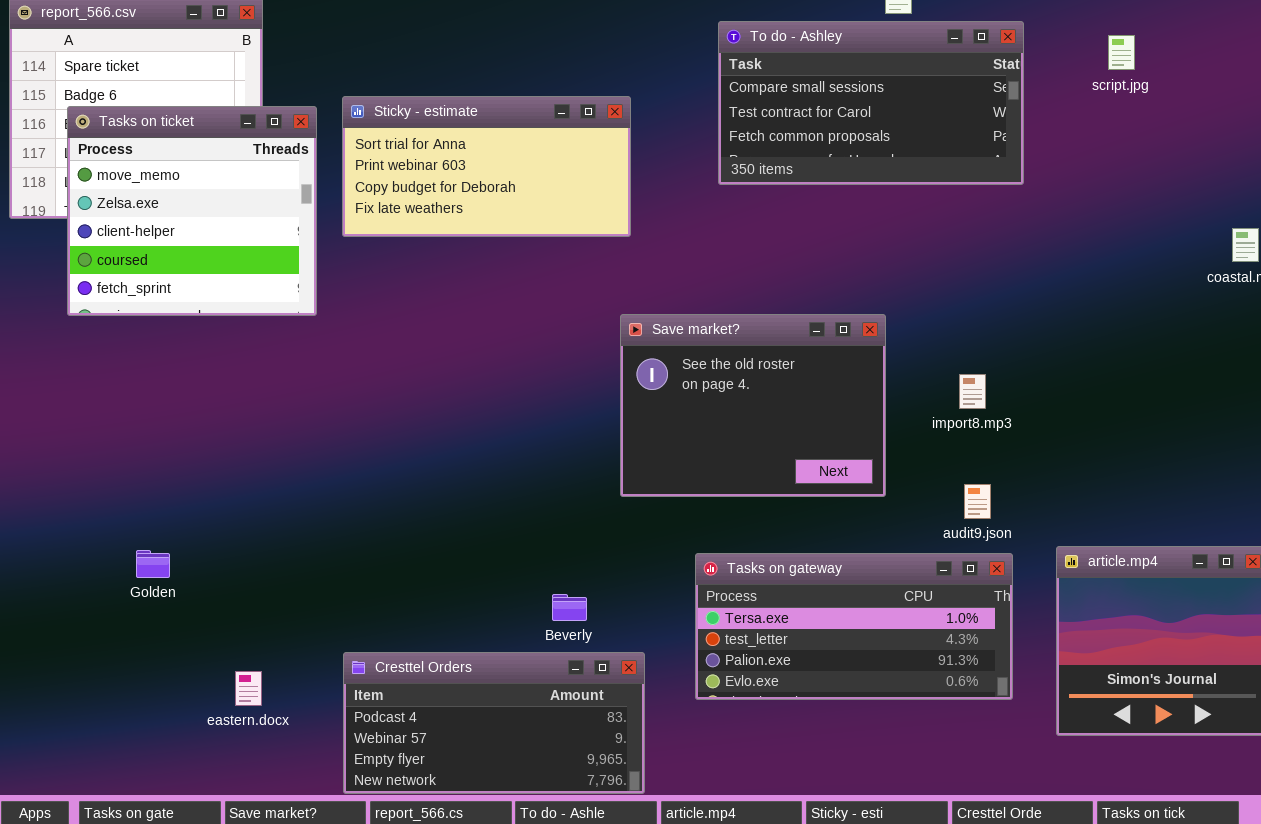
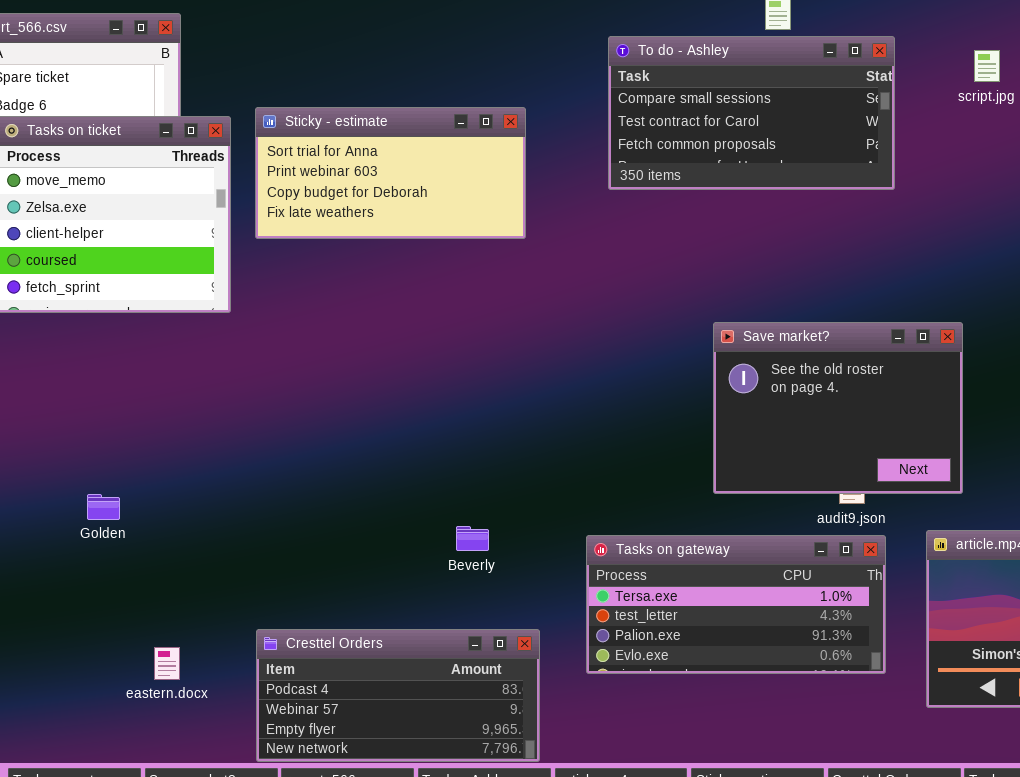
Save market?: [620,314,886,497] -> [713,322,963,494], moved
Golden: [136,550,170,578] -> [87,494,120,520], moved
Beverly: [552,594,587,621] -> [456,526,489,551], moved

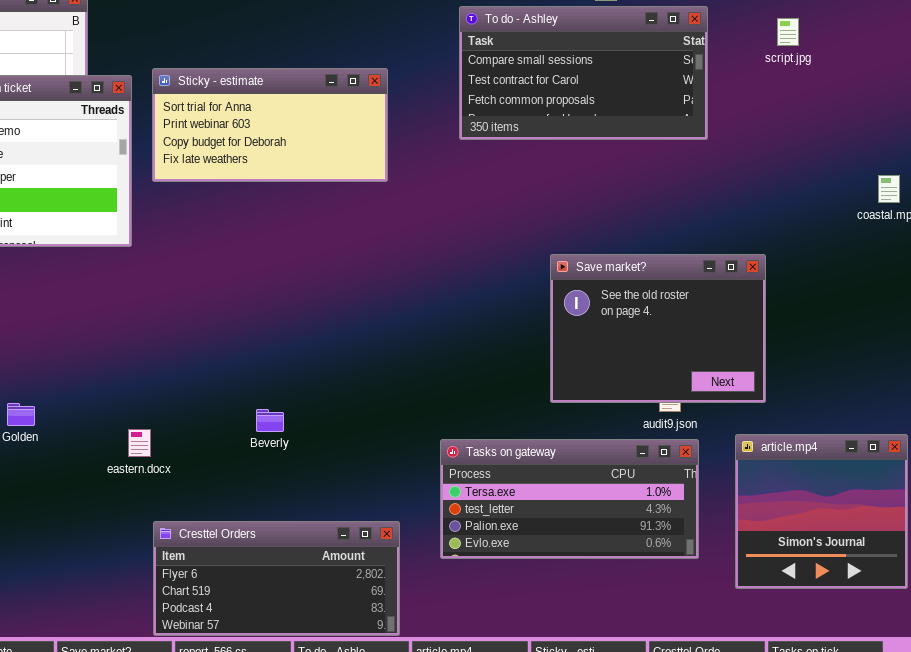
Beverly: [456,526,489,551] -> [256,409,284,432], moved
Cresttel Orders: [256,629,540,762] -> [153,521,400,636], scrolled up 2 rows
eastern.docx: [154,647,180,680] -> [128,429,151,457], moved

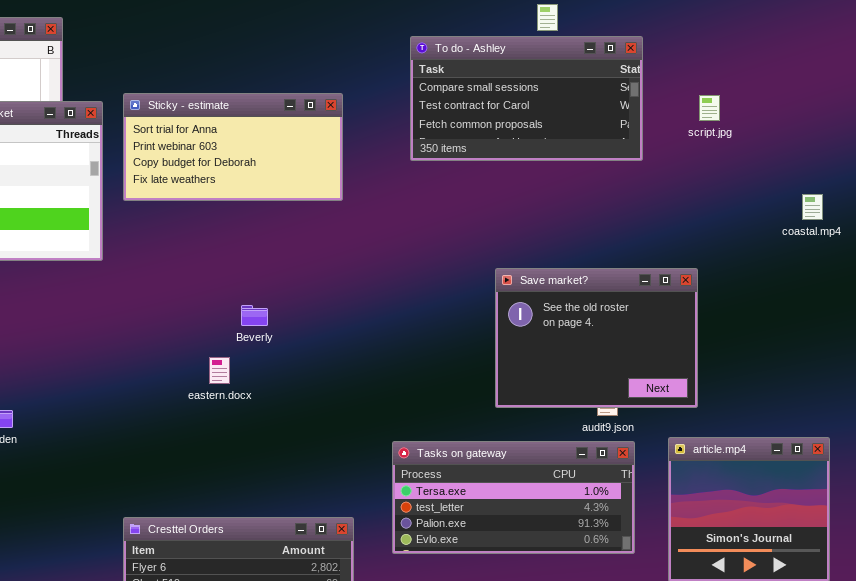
script.jpg: [777,18,799,46] -> [699,95,720,121], moved
Beverly: [256,409,284,432] -> [241,305,268,326], moved
eastern.docx: [128,429,151,457] -> [209,357,230,384], moved

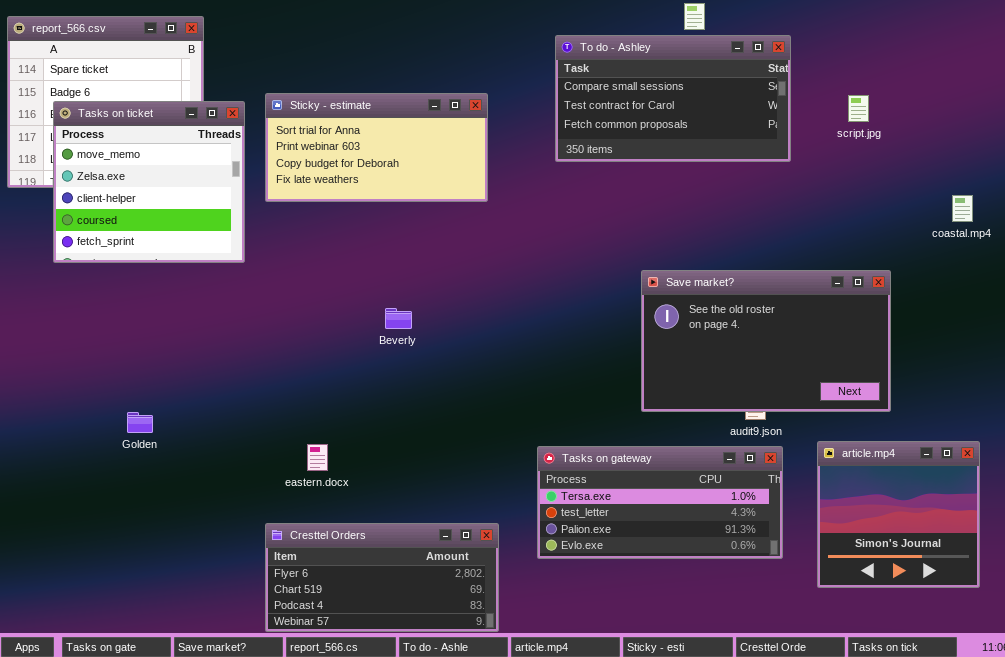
Save market?: [495,268,698,408] -> [641,270,891,412], resized
eastern.docx: [209,357,230,384] -> [307,444,328,471], moved

